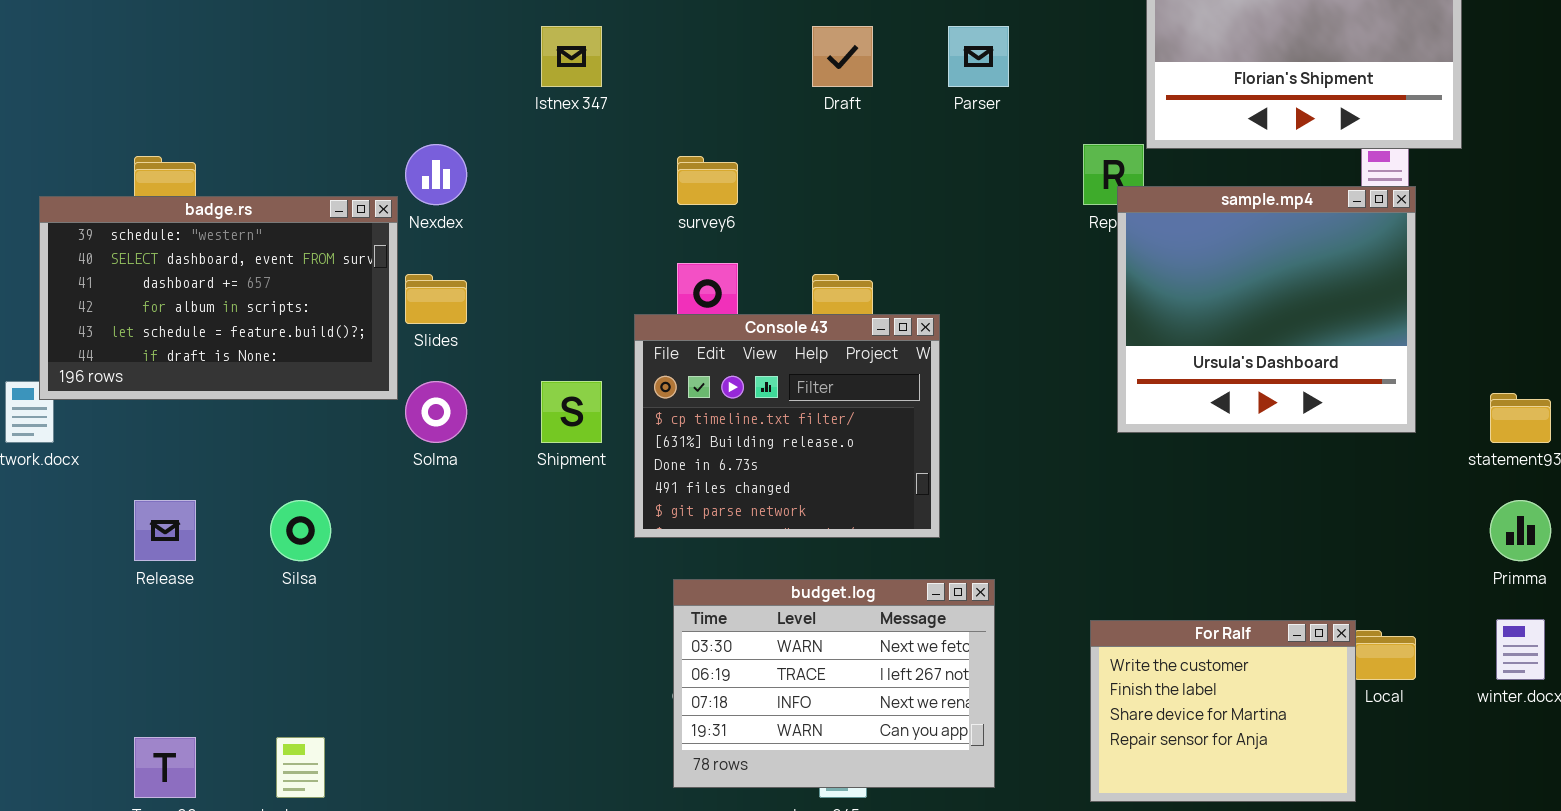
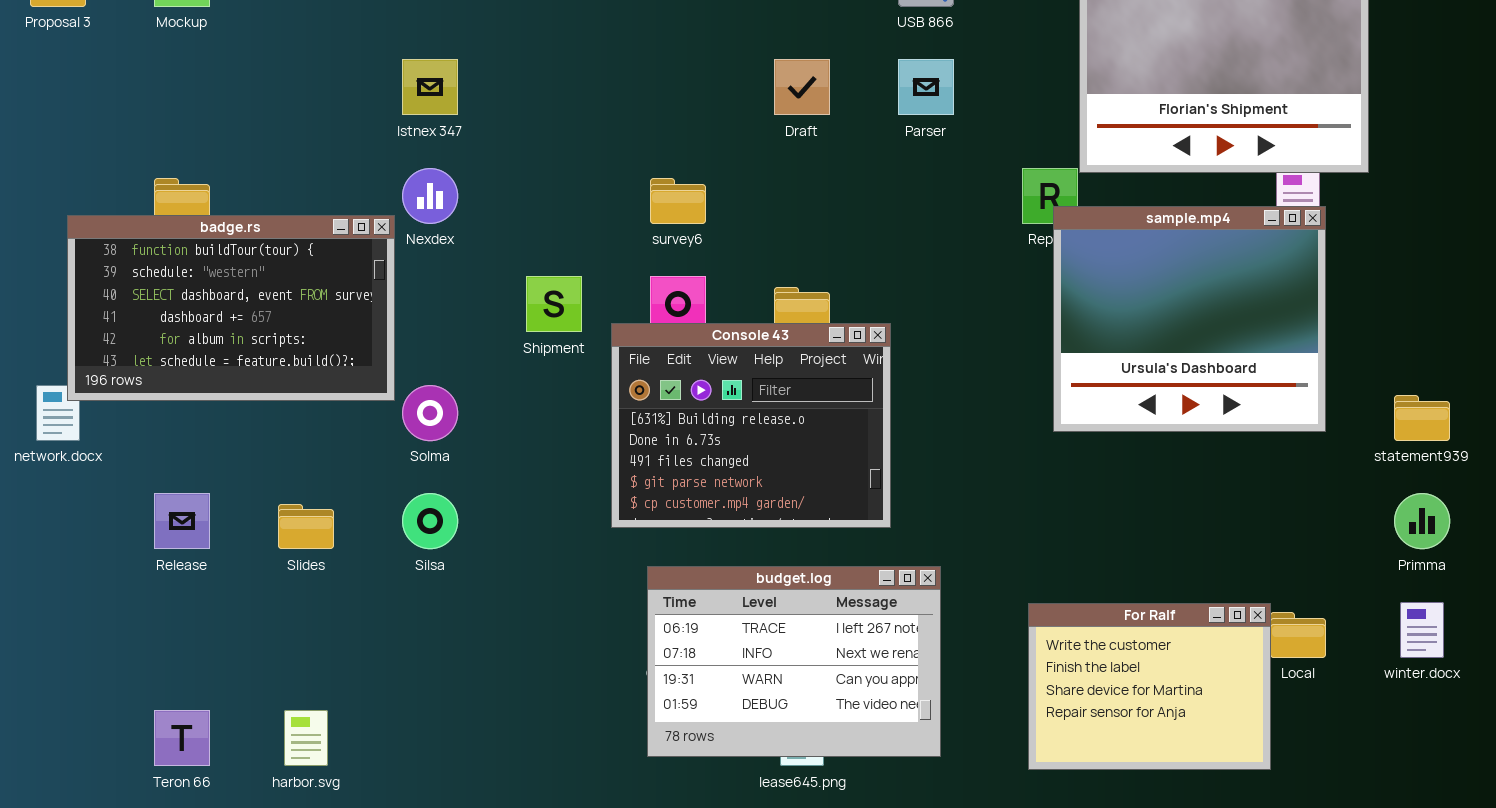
Istnex 347: [541,26,602,87] -> [402,59,458,115], moved
badge.rs: [39,196,398,400] -> [67,215,395,401], scrolled up 1 row
Slides: [405,274,467,324] -> [278,504,334,549], moved
Console 43: [634,314,940,538] -> [611,323,891,528], scrolled down 1 row
Shipment: [541,381,602,443] -> [526,276,582,332], moved
Silsa: [270,500,331,561] -> [402,493,458,549], moved
budget.log: [673,579,995,788] -> [647,566,941,757], scrolled down 1 row

